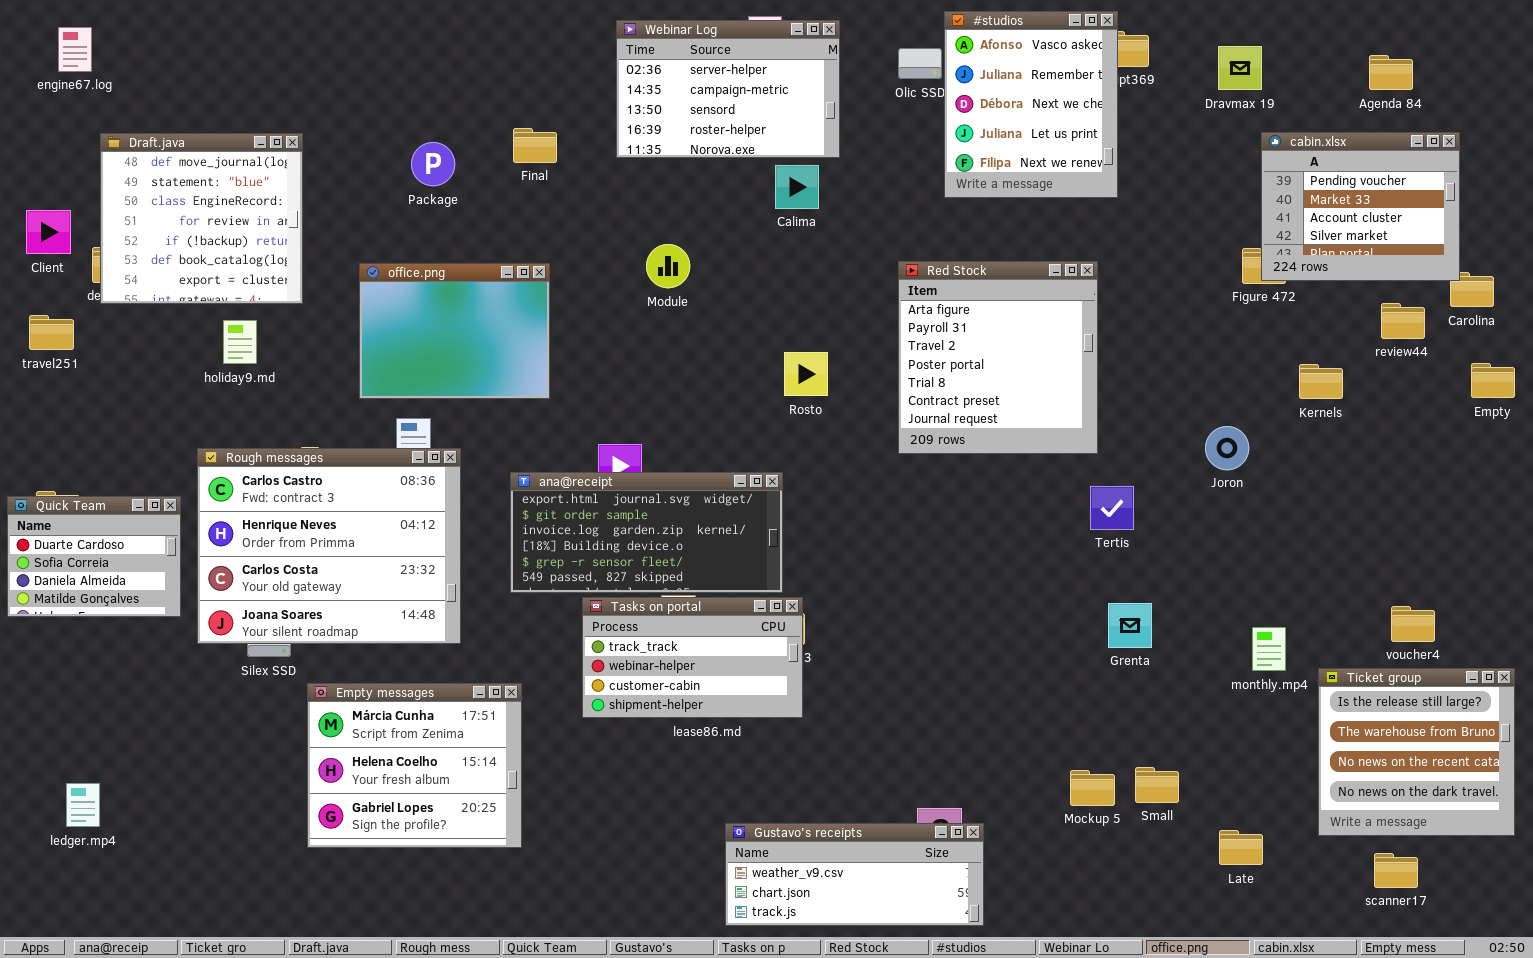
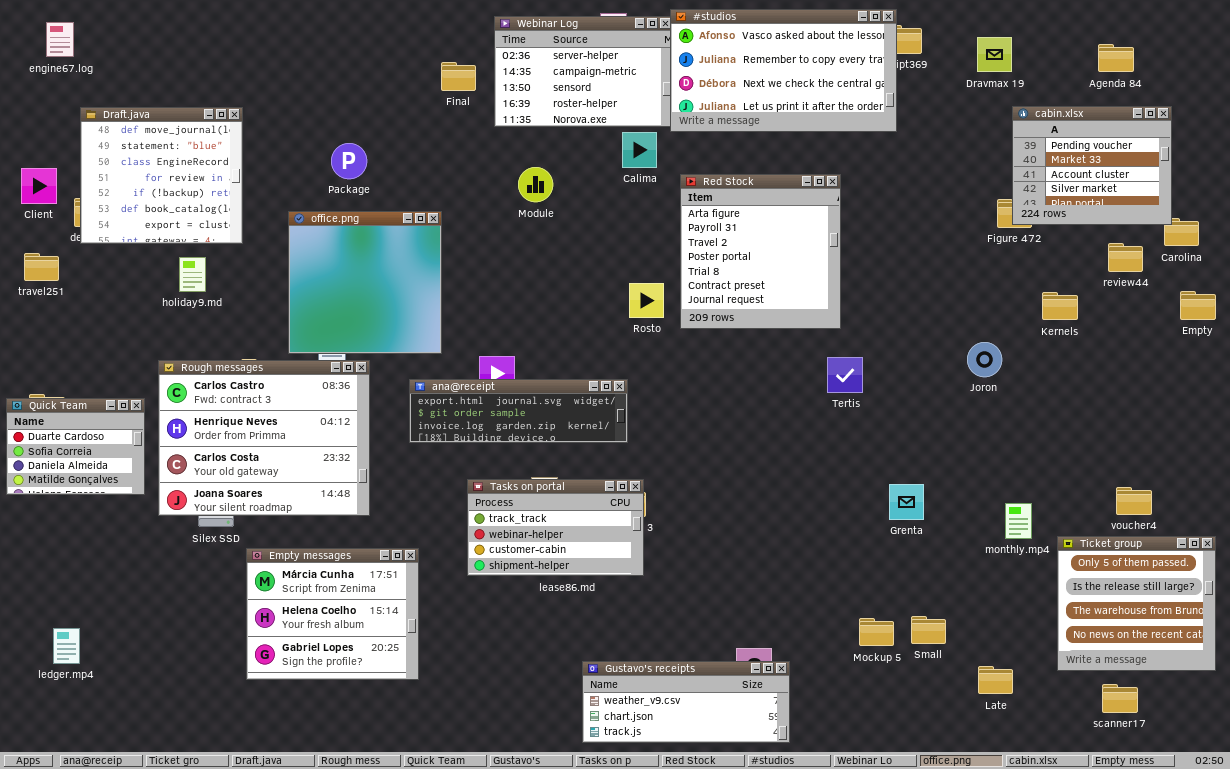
#studios: [944,11,1118,198] -> [670,9,897,132], resized
Final: [513,128,557,163] -> [441,62,476,91], moved
Package: [411,142,455,186] -> [331,143,367,179], moved
Module: [646,244,690,288] -> [518,167,553,202], moved
Red Stock: [898,261,1098,454] -> [680,174,841,329], moved
office.png: [359,263,550,399] -> [288,211,442,354], resized
ana@receipt: [510,472,783,593] -> [409,379,628,443], resized
Tertis: [1090,486,1134,530] -> [827,357,863,393], moved
Ticket group: [1318,668,1515,836] -> [1057,536,1216,671], scrolled up 1 row

